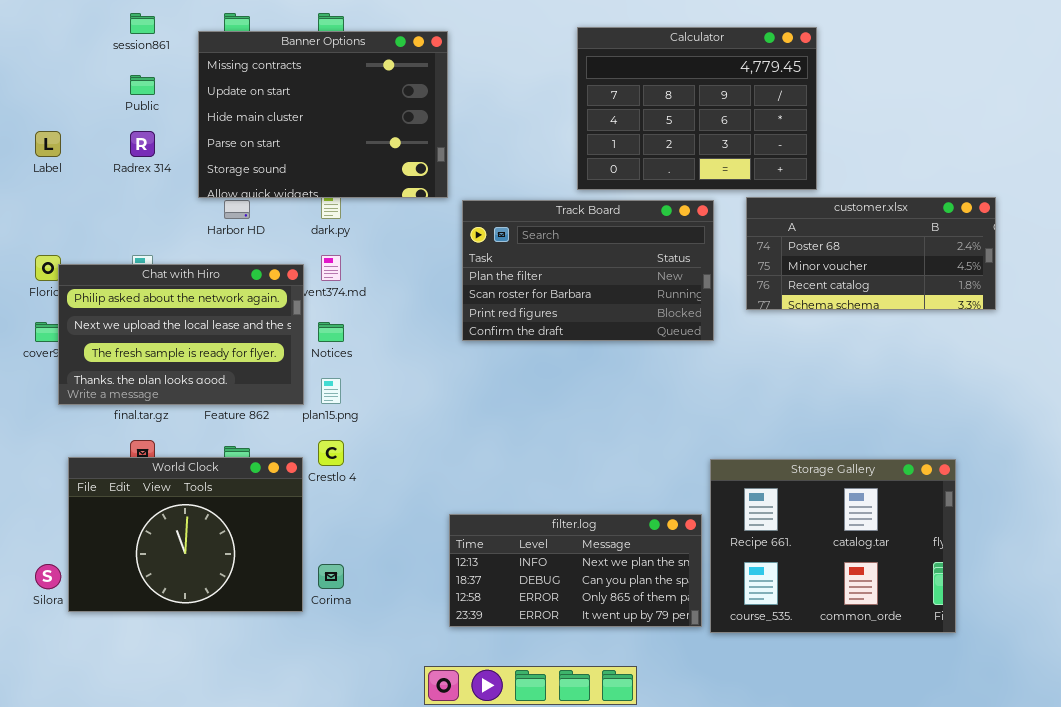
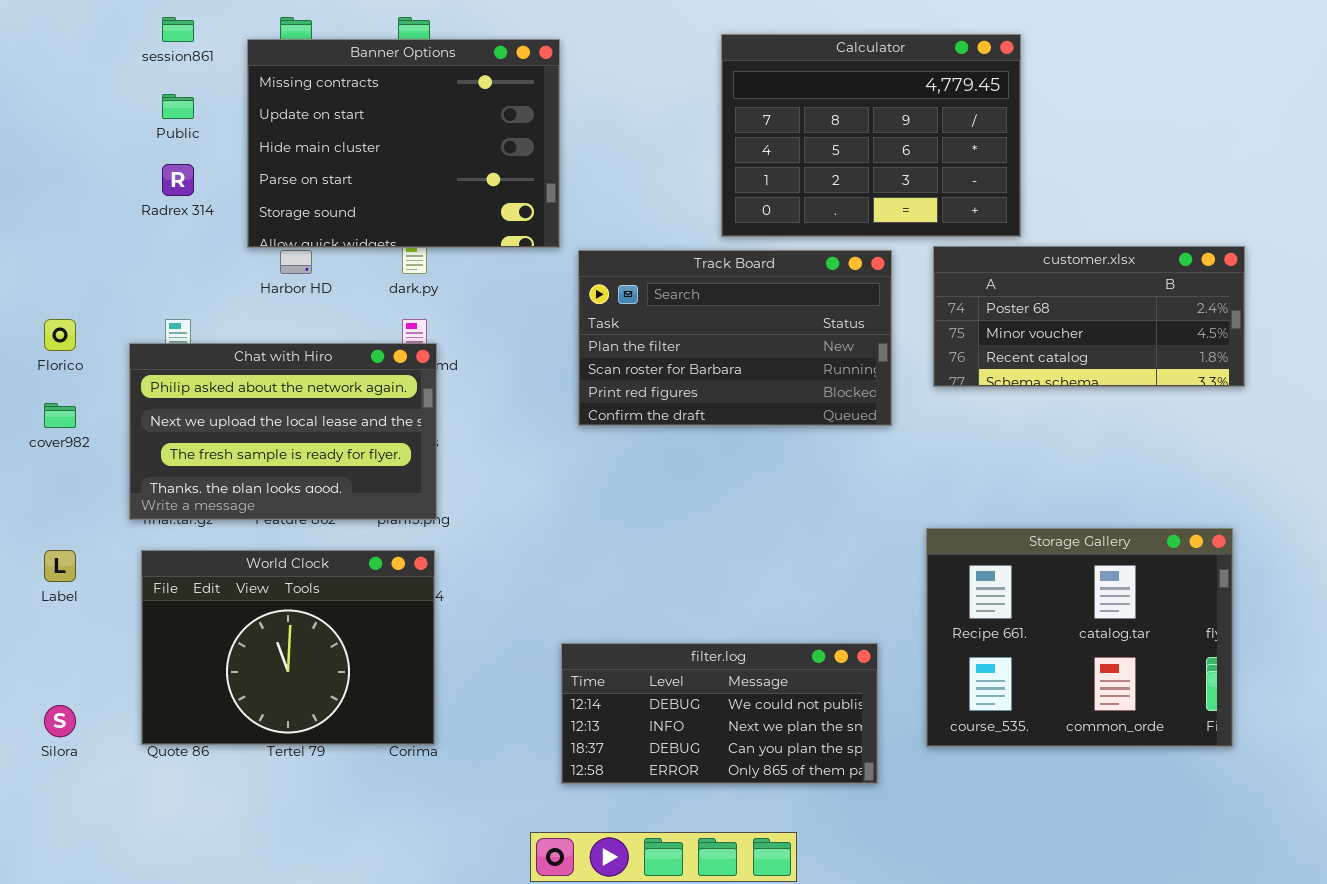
Label: [35,131,61,157] -> [44,550,76,582], moved
Chat with Hiro: [58,264,304,405] -> [129,343,437,520], moved
World Clock: [68,457,303,612] -> [141,550,435,745], moved
Storage Gallery: [710,459,956,633] -> [926,528,1233,747], moved
filter.log: [449,514,702,627] -> [561,643,878,784], scrolled up 1 row

